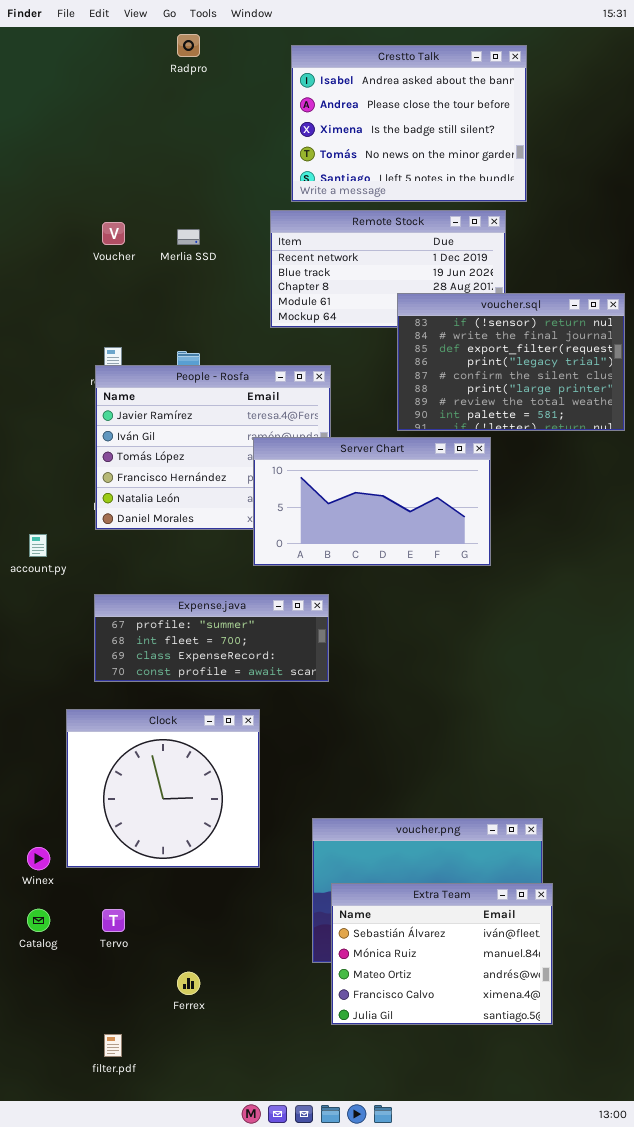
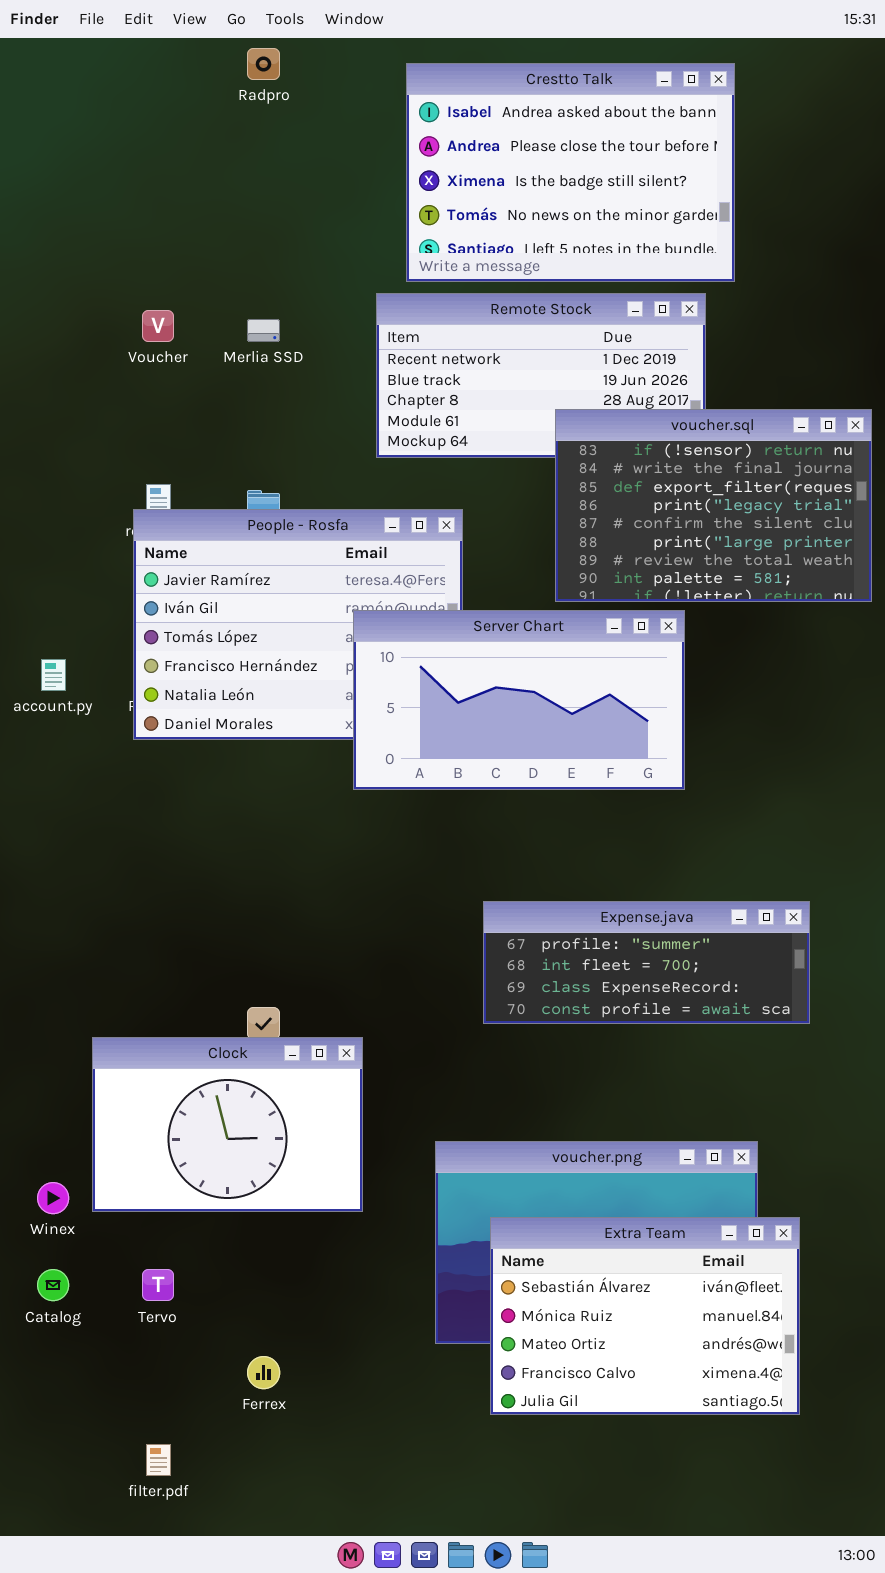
account.py: [29,534,47,557] -> [41,659,66,691], moved
Expense.java: [94,594,329,682] -> [483,901,810,1024], moved
Clock: [66,709,260,868] -> [92,1037,363,1212], resized
Extra Team: [331,883,553,1025] -> [490,1217,800,1415], moved

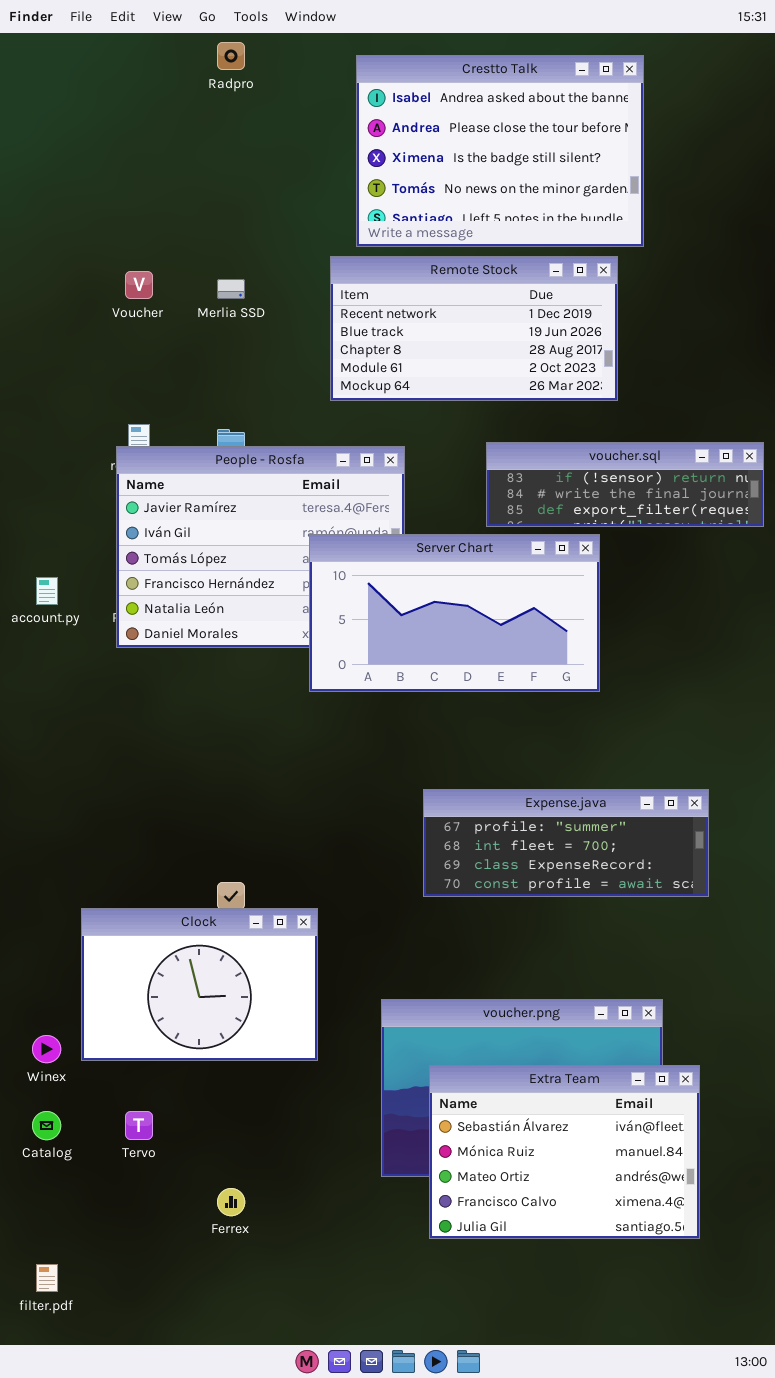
voucher.sql: [555,409,872,602] -> [486,442,764,527], resized
filter.pdf: [146,1444,171,1476] -> [36,1264,58,1292], moved

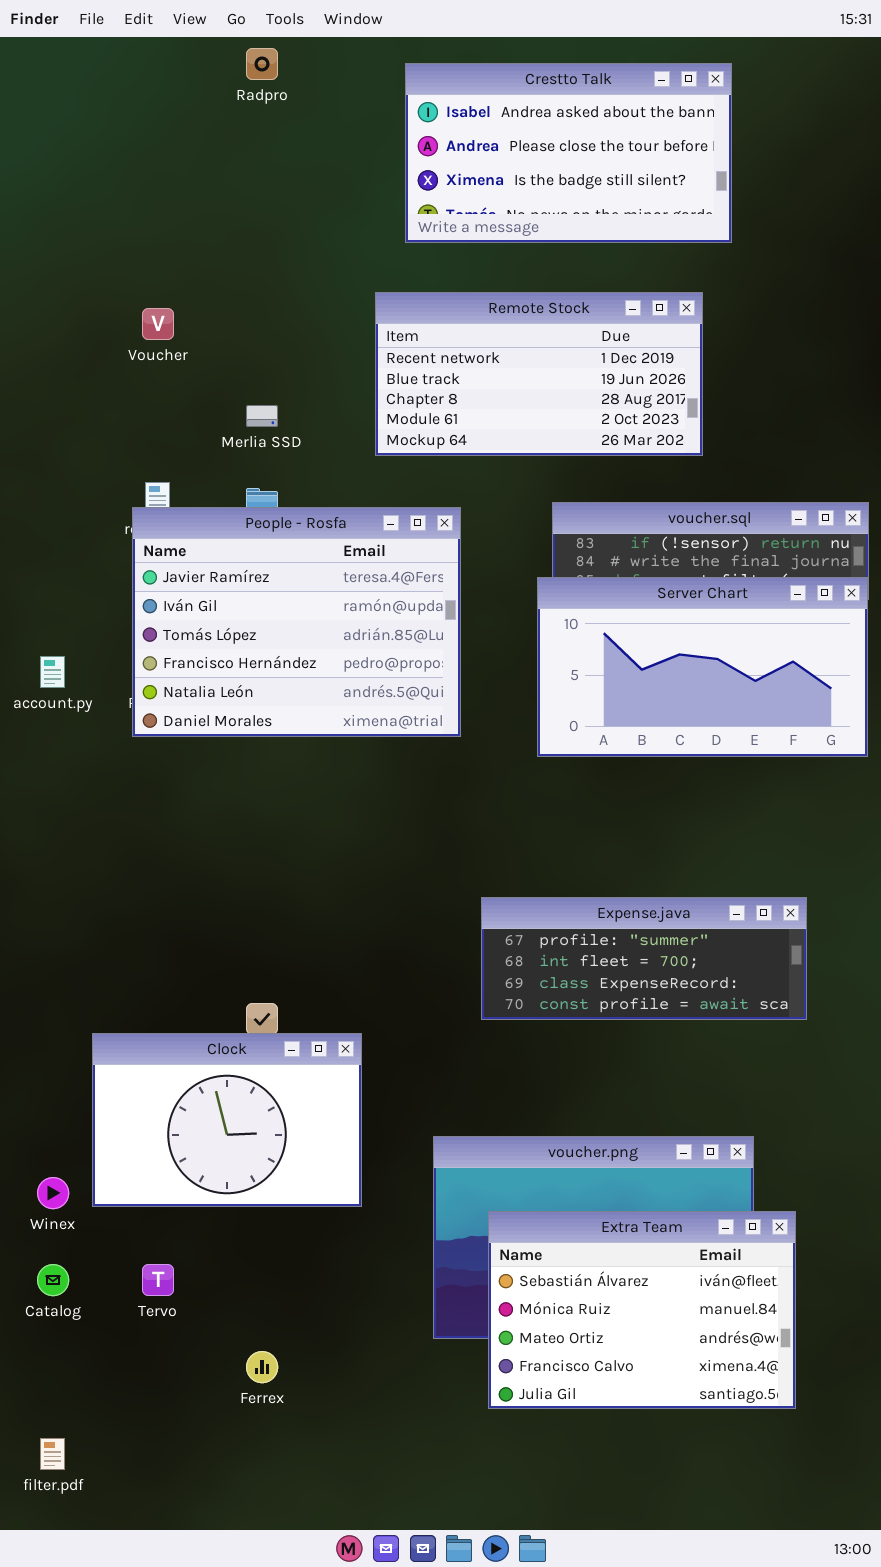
Crestto Talk: [356,55,644,247] -> [405,63,732,243], resized
Merlia SSD: [217,279,245,299] -> [246,405,278,427], moved
Server Chart: [309,534,600,692] -> [537,577,868,757], moved

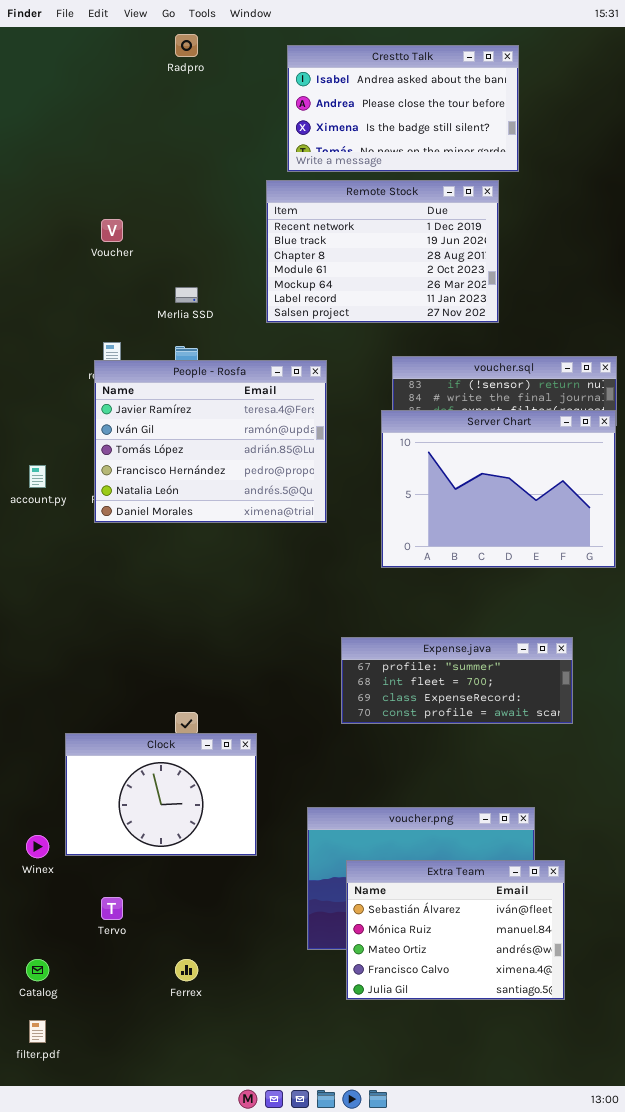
Remote Stock: [375,292,703,456] -> [266,180,499,323], resized
Server Chart: [537,577,868,757] -> [381,410,616,568], resized
Catalog: [37,1264,69,1296] -> [26,959,49,981], moved

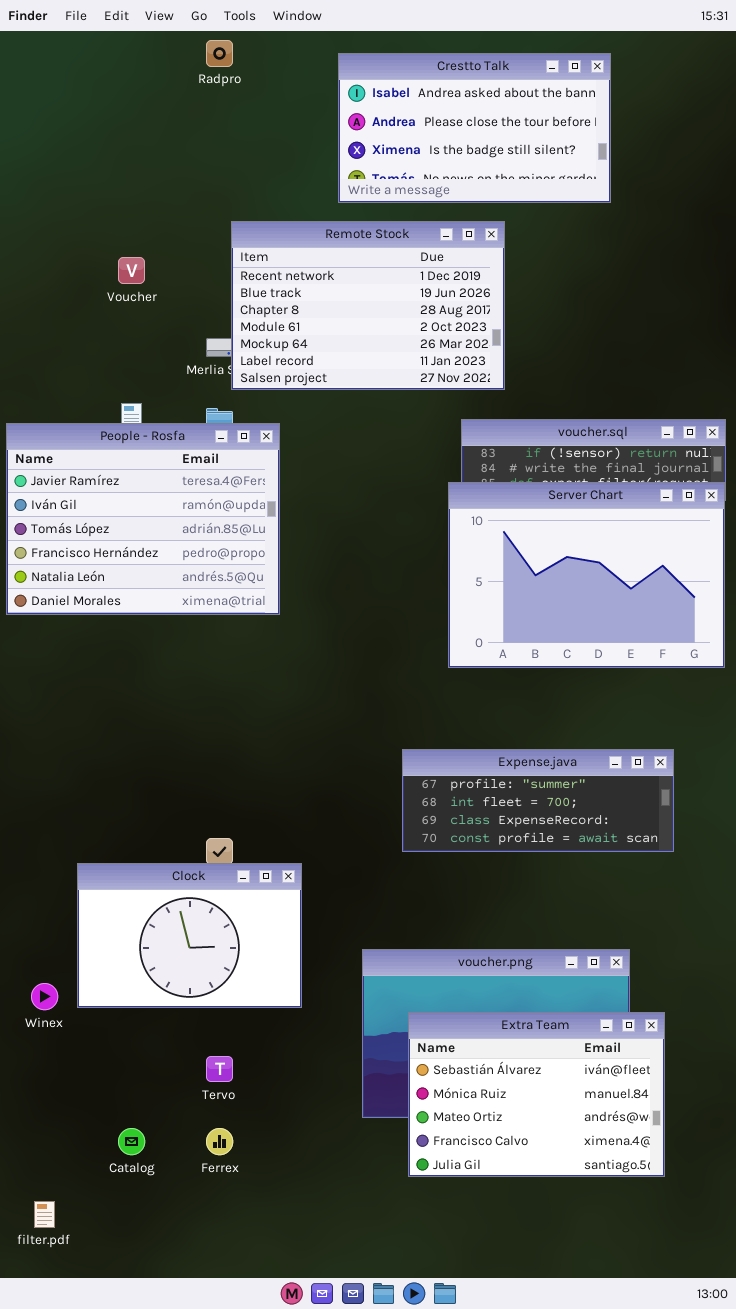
Remote Stock: [266,180,499,323] -> [231,221,505,390], moved
People - Rosfa: [94,360,327,523] -> [6,423,280,615], moved
Tervo: [101,897,123,920] -> [206,1056,233,1082], moved
Catalog: [26,959,49,981] -> [118,1128,145,1155], moved

